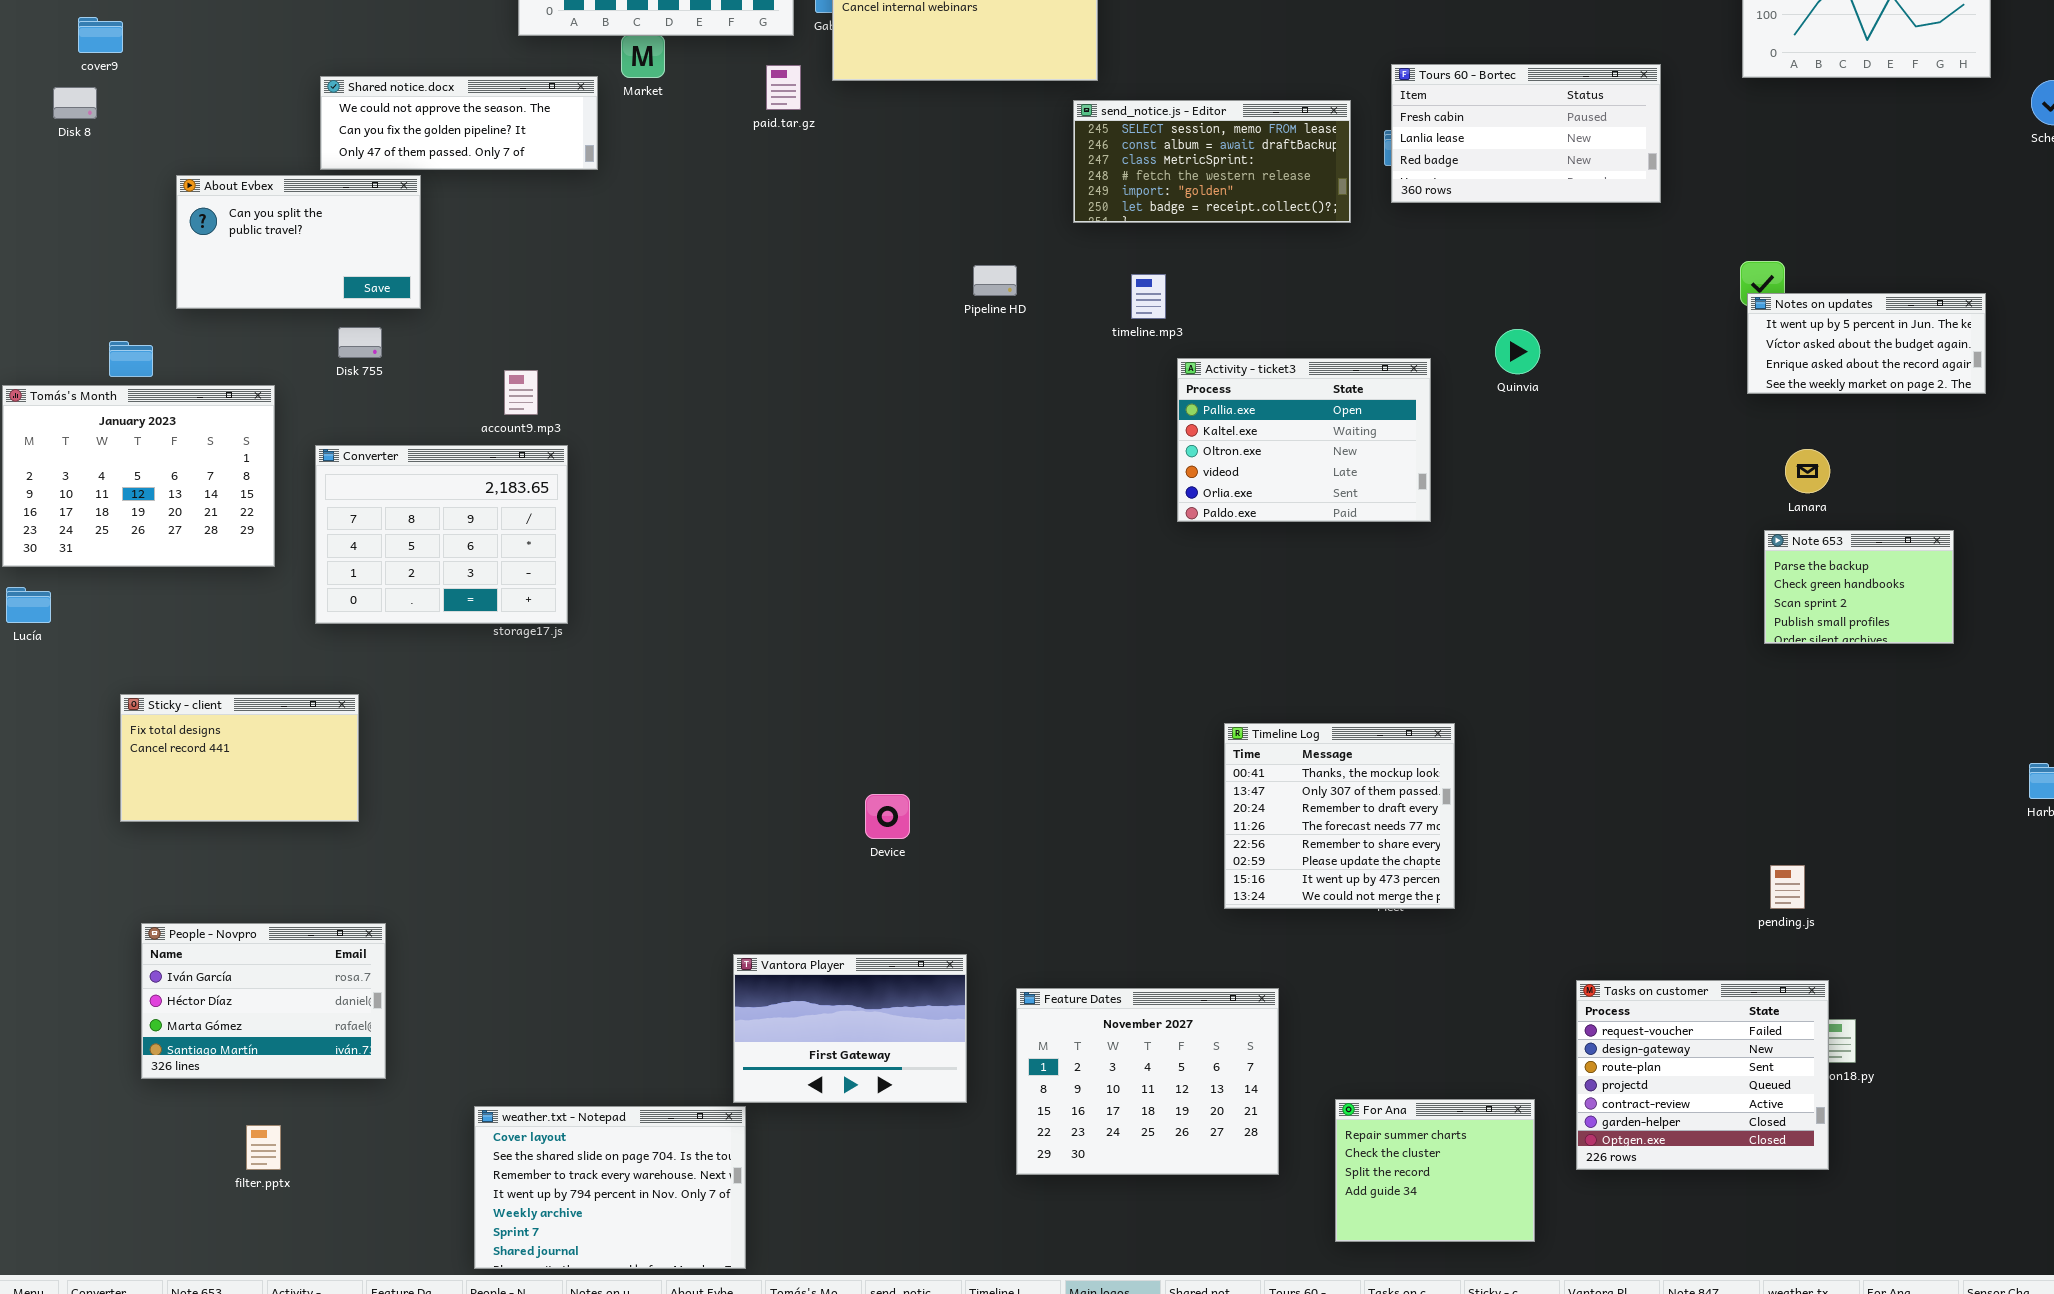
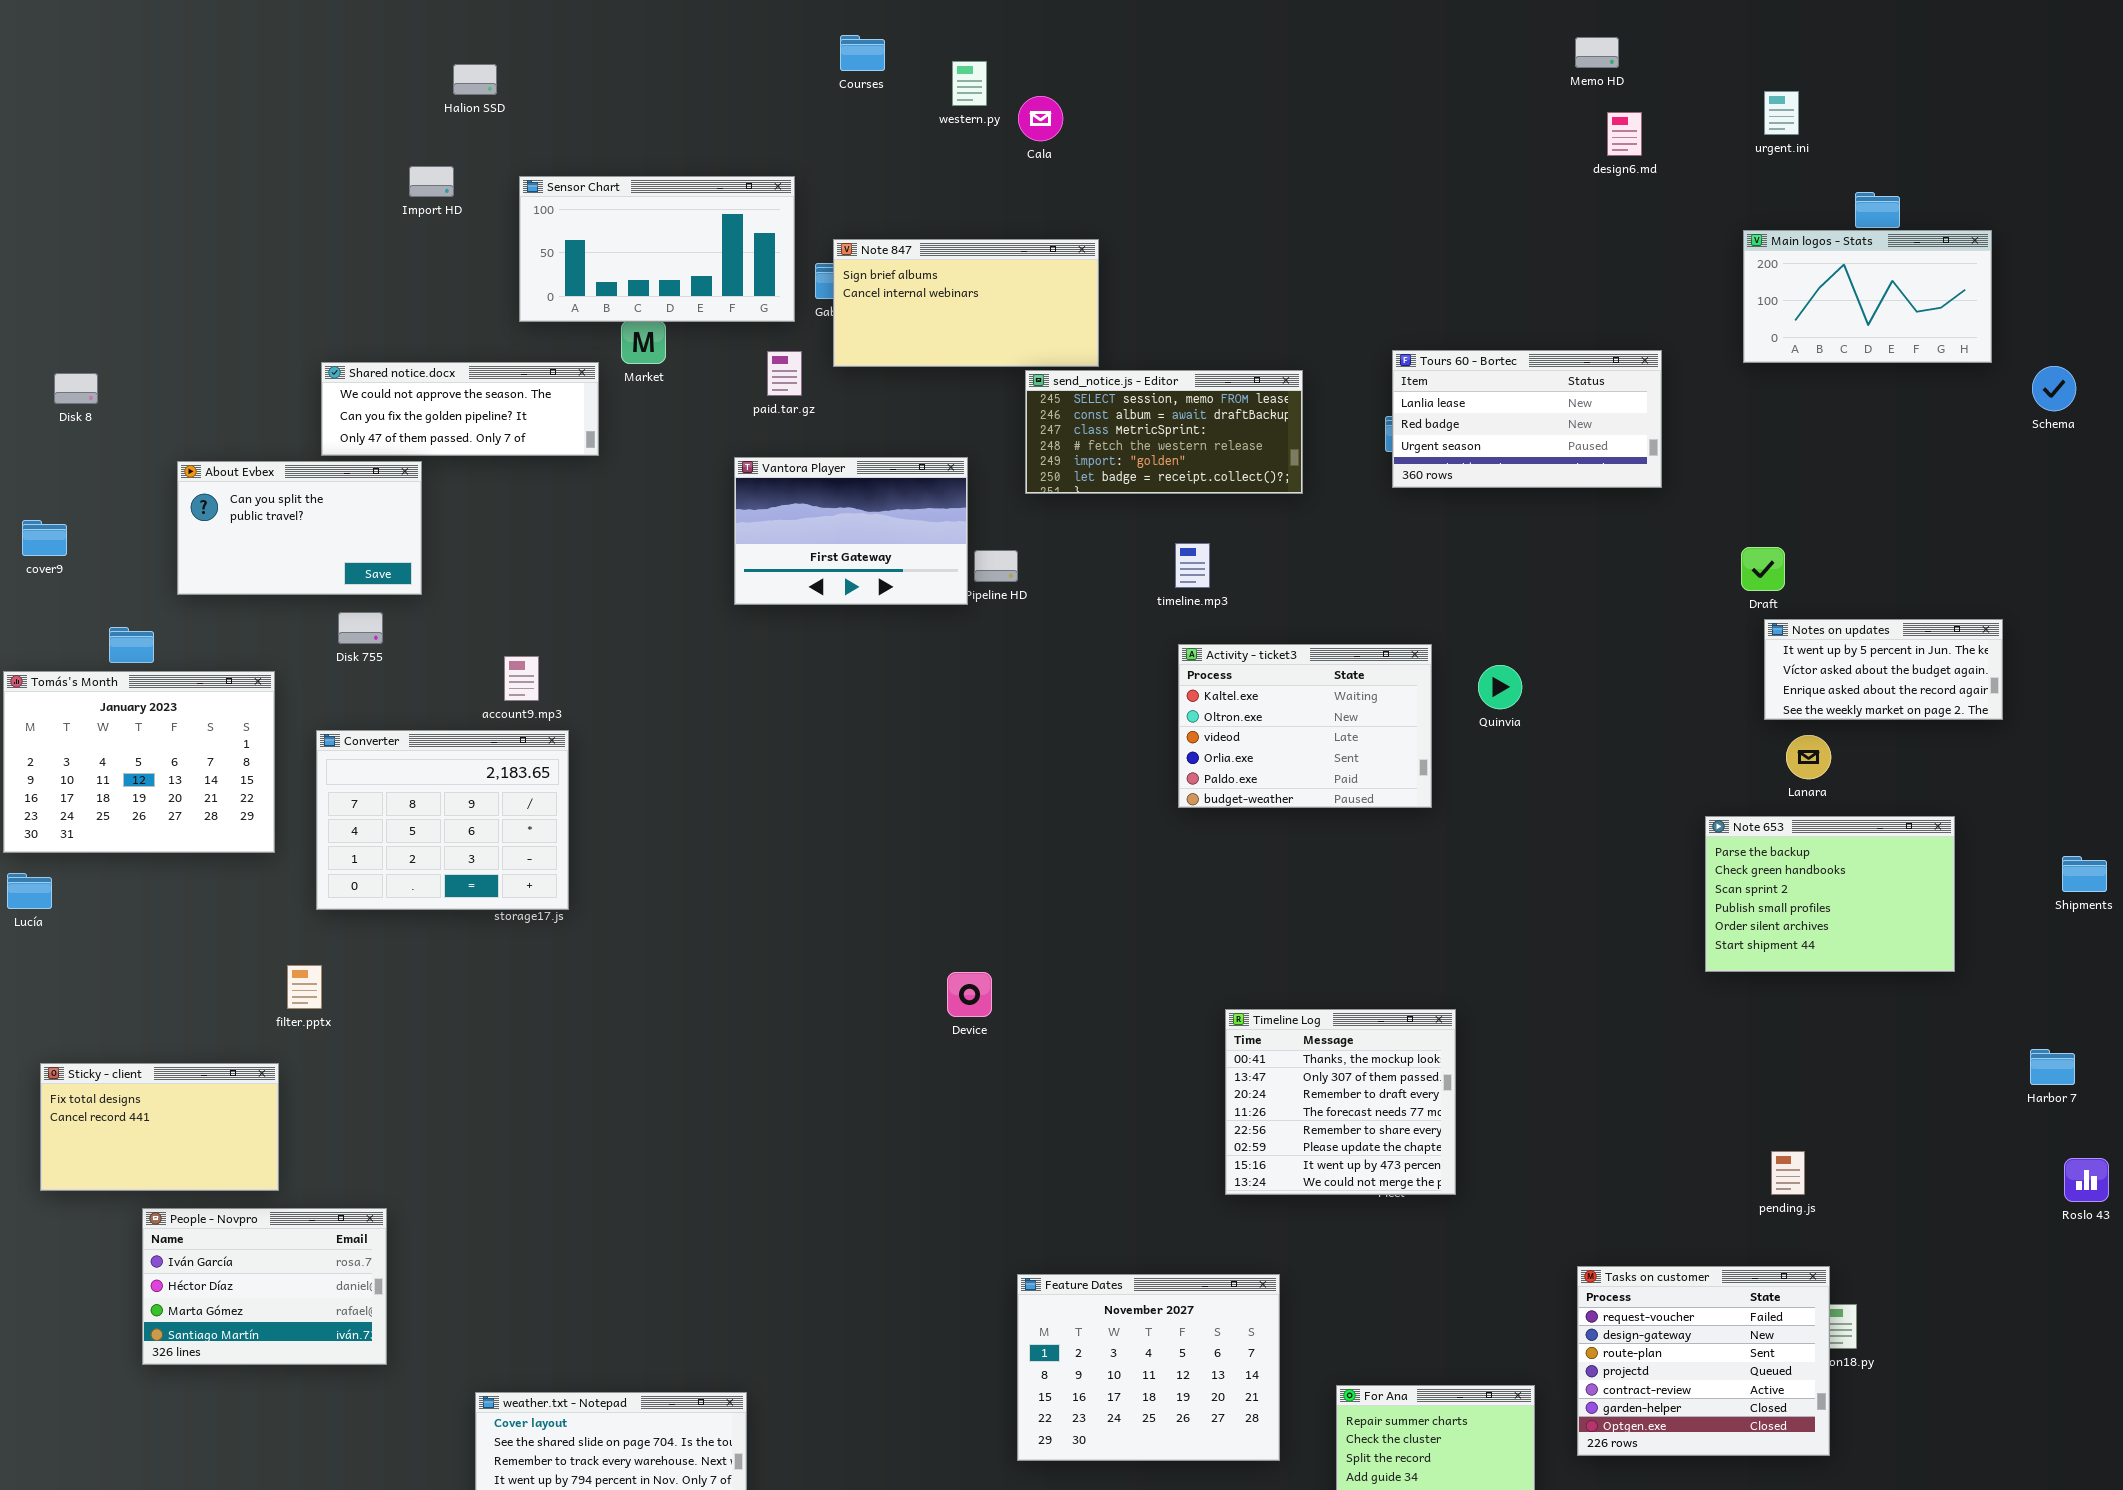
cover9: [78,17,123,53] -> [22,520,67,556], moved
Tours 60 - Bortec: [1391,64,1661,203] -> [1392,350,1662,488], scrolled down 1 row
send_notice.js - Editor: [1073,100,1351,223] -> [1025,370,1303,494], moved
timeline.mp3: [1131,274,1166,319] -> [1175,543,1210,588], moved
Notes on updates: [1747,293,1986,394] -> [1764,619,2003,720], moved
Quinvia: [1495,329,1540,374] -> [1478,665,1522,709], moved
Activity - ticket3: [1177,358,1431,522] -> [1178,644,1432,808], scrolled down 1 row
Note 653: [1764,530,1954,644] -> [1705,816,1955,972], resized
Sticky - client: [120,694,359,822] -> [40,1063,279,1191], moved
Device: [865,794,910,839] -> [947,972,992,1017], moved
Vantora Player: [733,954,967,1103] -> [734,457,968,605], moved
filter.pptx: [246,1125,281,1170] -> [287,965,322,1009], moved

